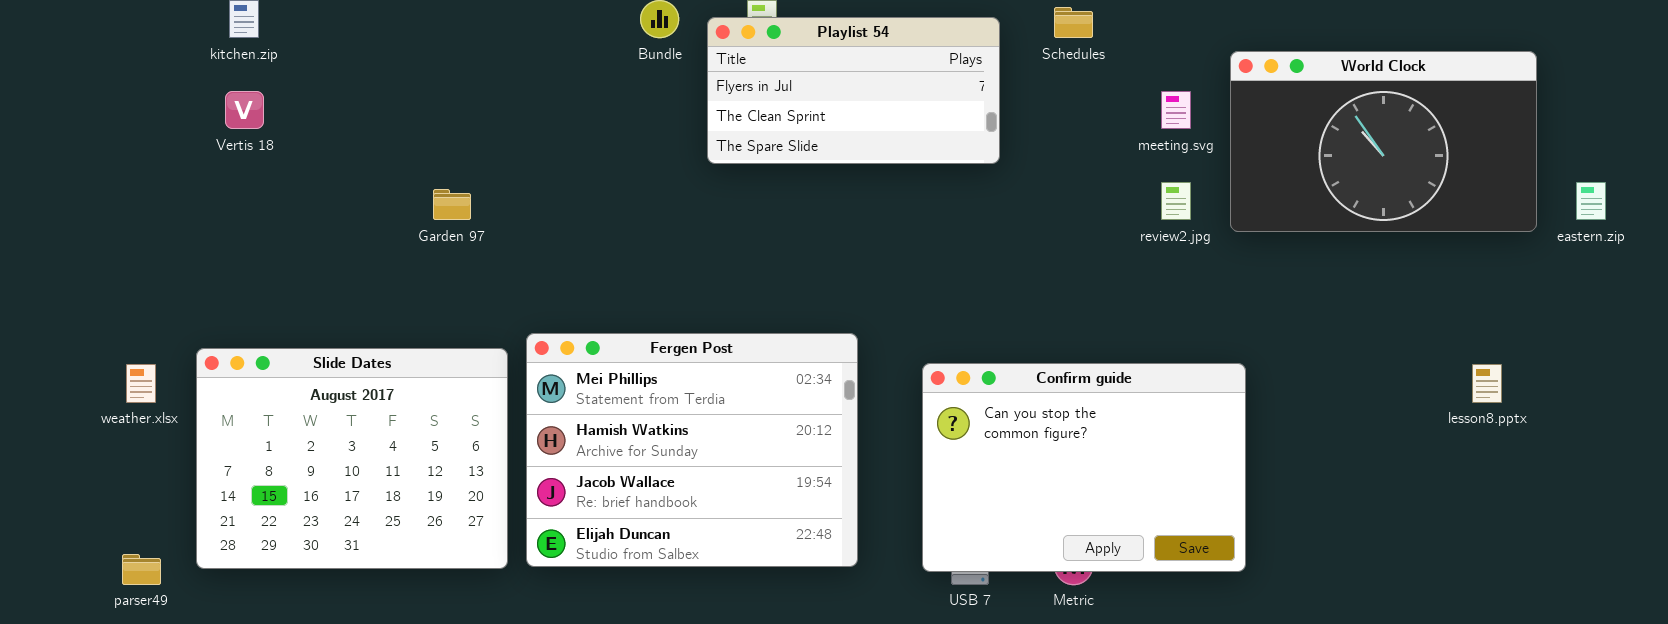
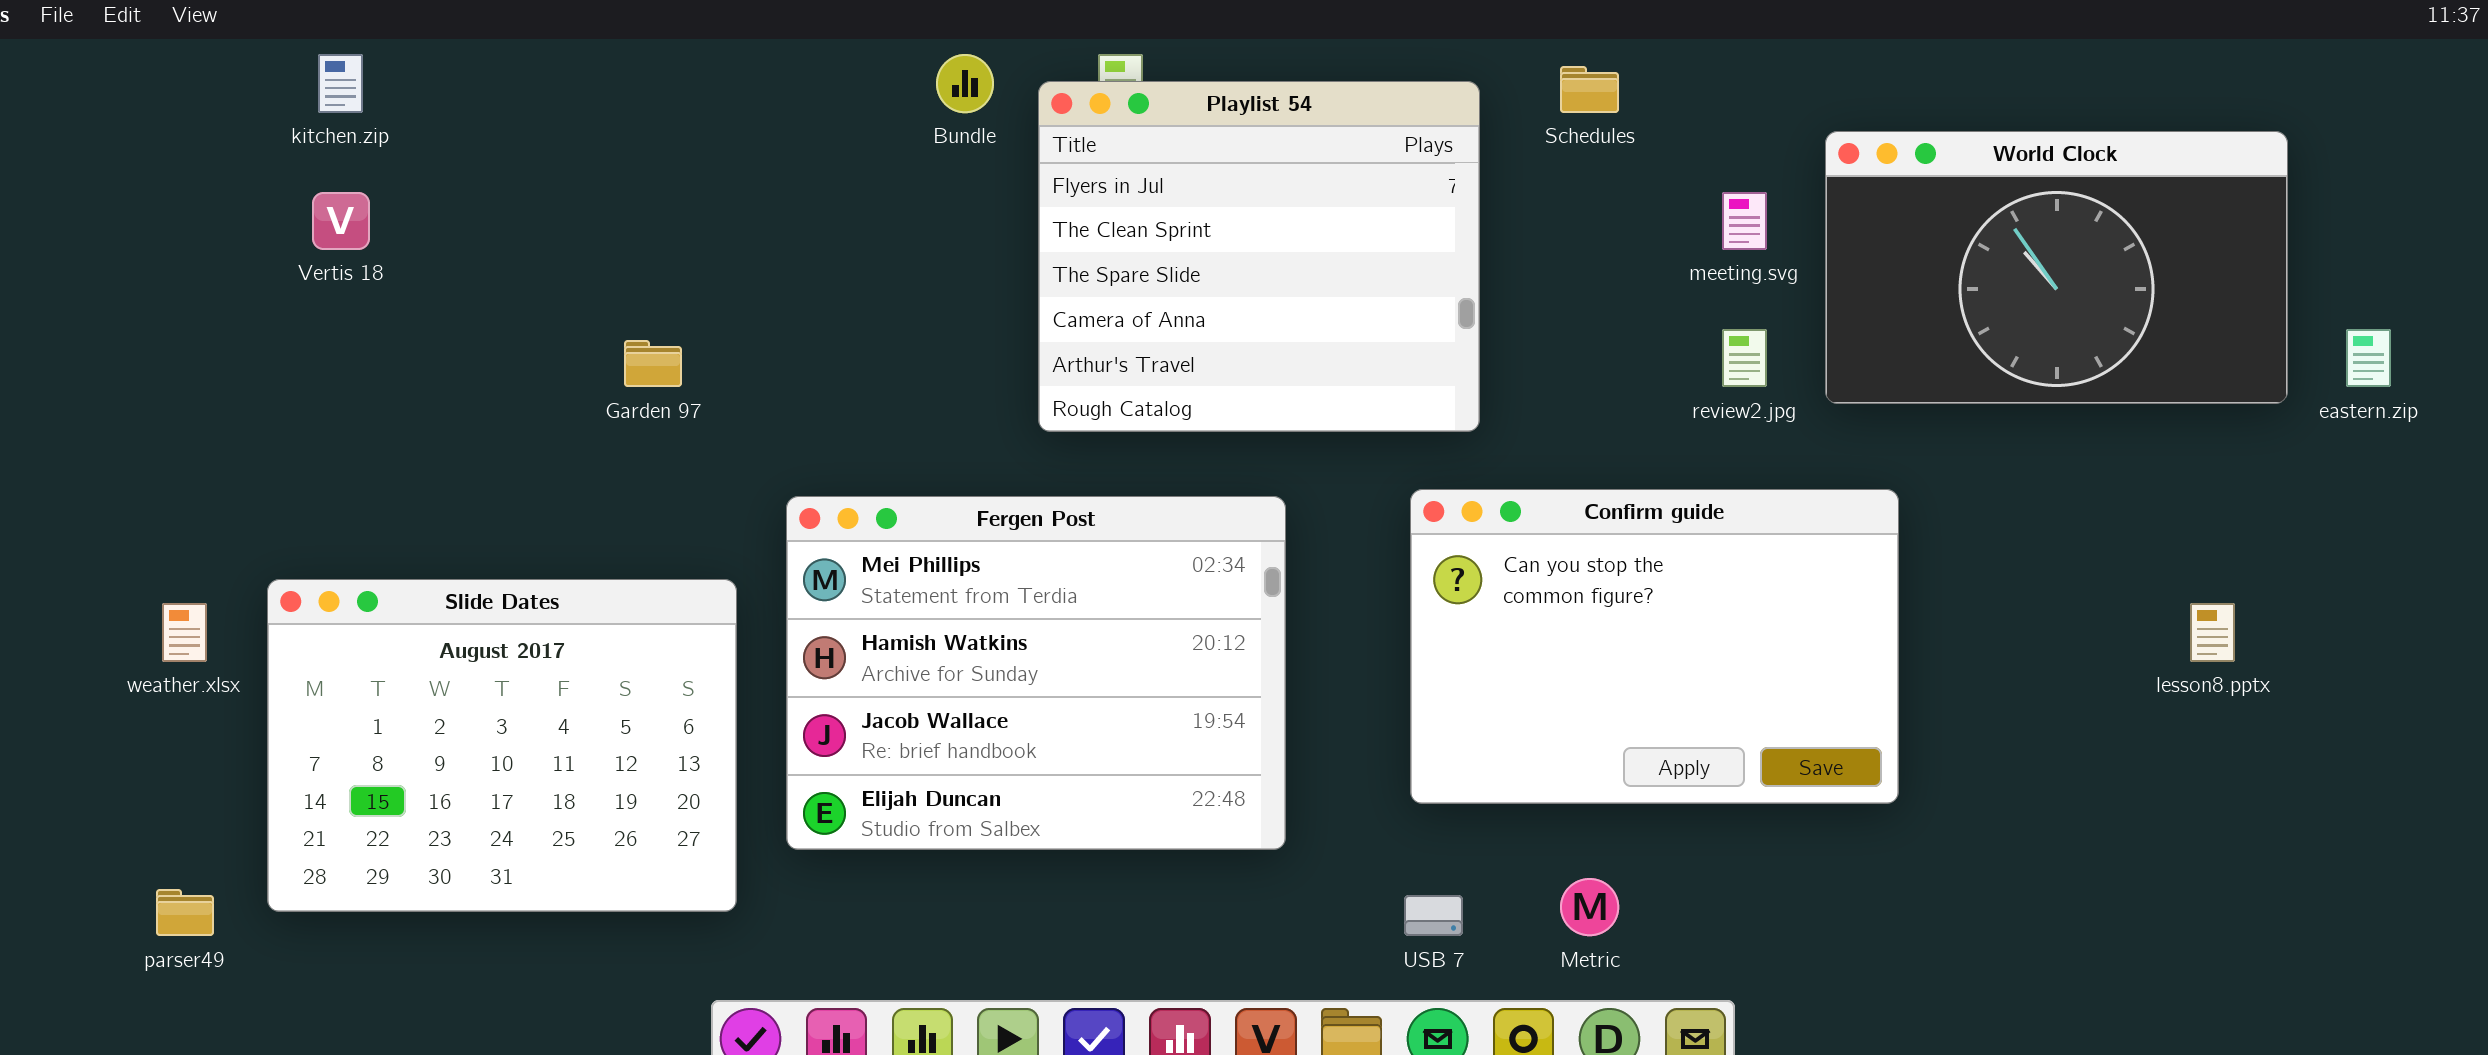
Playlist 54: [707,17,1000,164] -> [1038,81,1480,432], resized
Fergen Post: [526,333,858,567] -> [786,496,1286,850], moved
Confirm guide: [922,363,1246,572] -> [1410,489,1899,804], moved

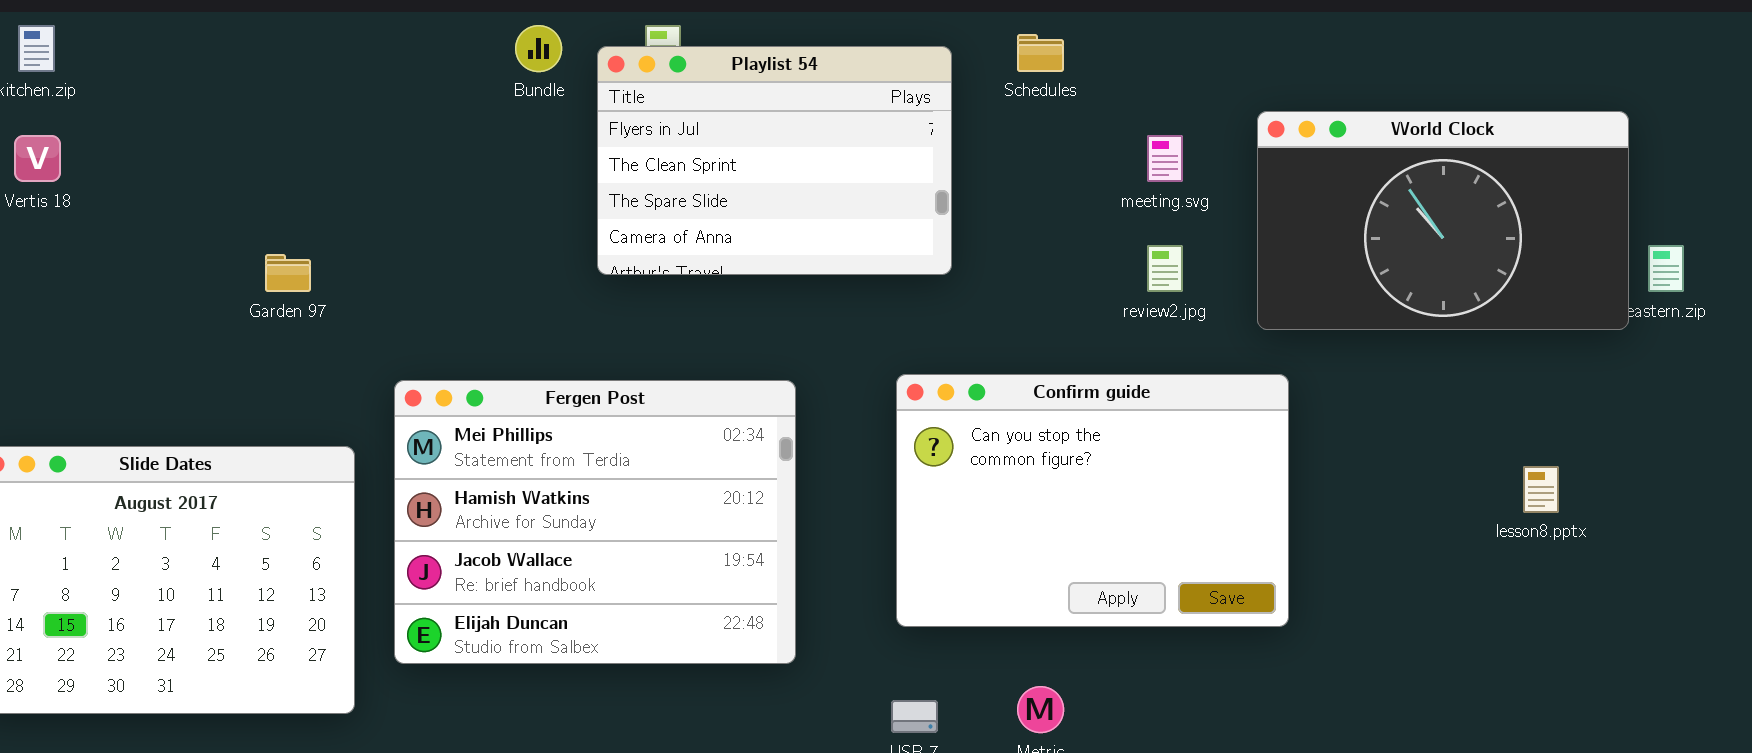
Playlist 54: [1038,81,1480,432] -> [597,46,952,275], resized
World Clock: [1825,131,2288,404] -> [1257,111,1629,330], moved

